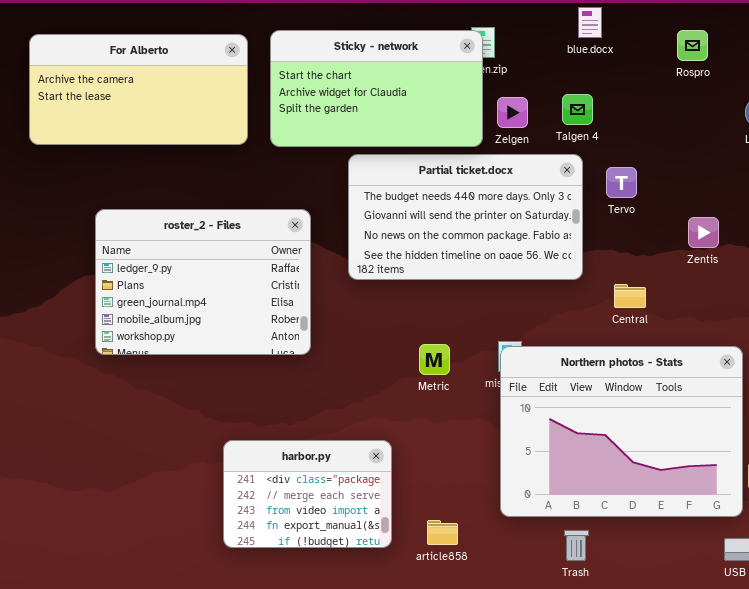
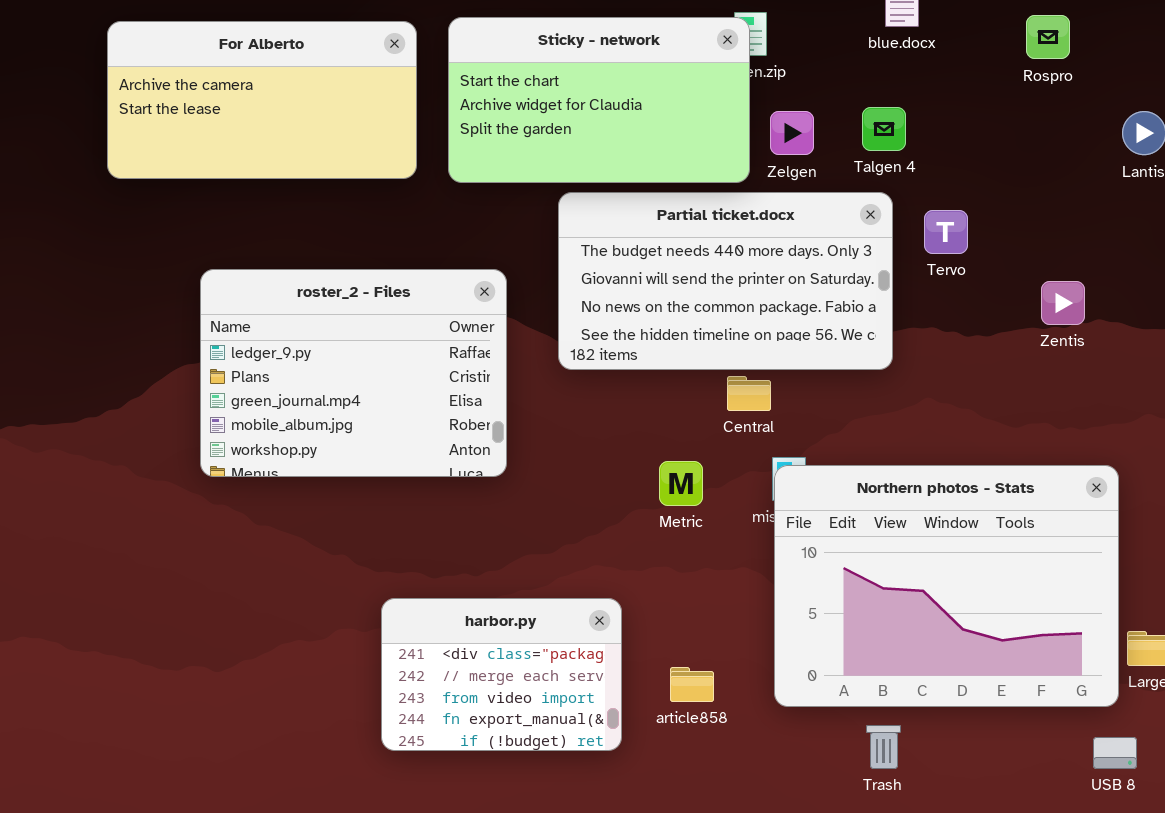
Central: [614,284,646,308] -> [727,376,771,411], moved
article858: [427,520,458,545] -> [670,667,714,702], moved

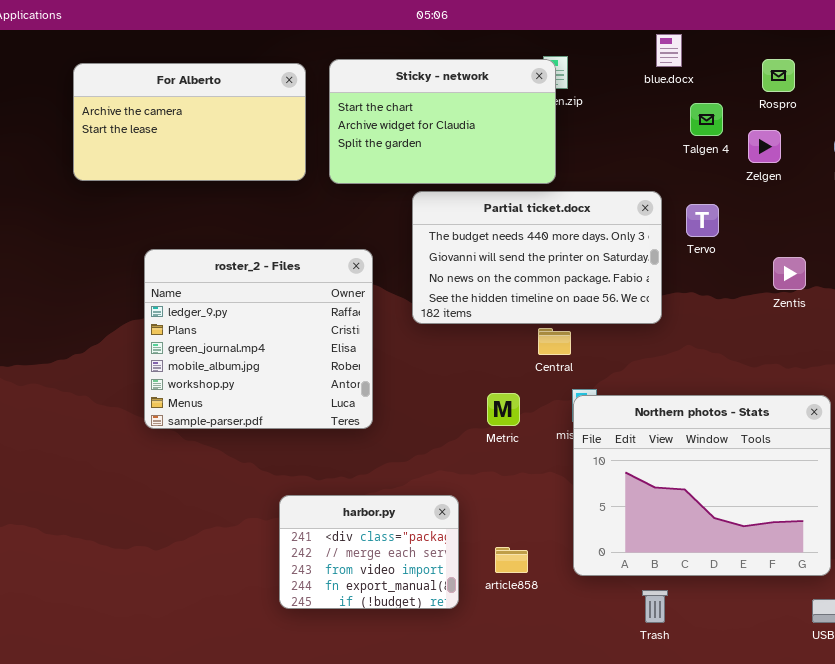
Talgen 4: [862,107,906,151] -> [690,103,723,136], moved
Zelgen: [770,111,814,155] -> [748,130,781,163], moved
roster_2 - Files: [200,269,507,477] -> [144,249,373,429], resized

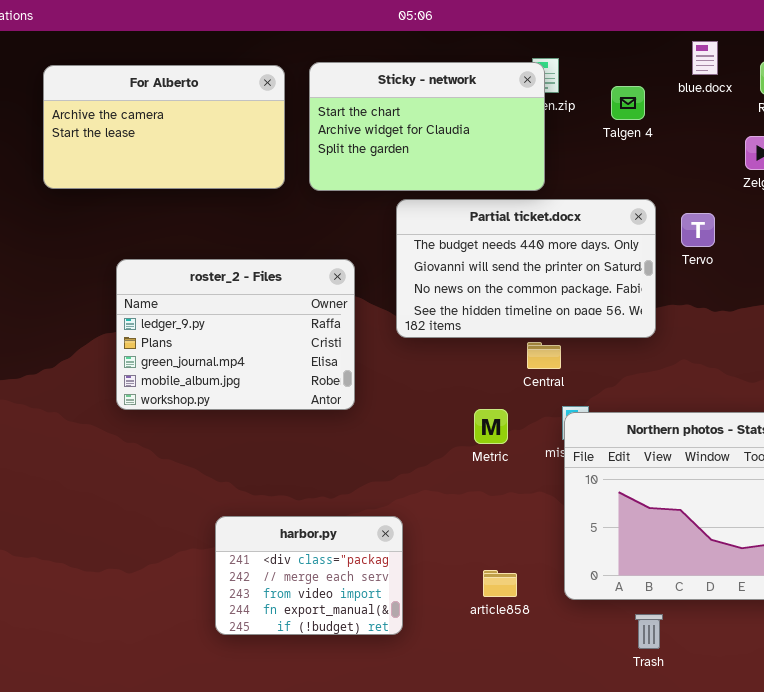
blue.docx: [656,34,682,67] -> [692,41,718,75], moved
Talgen 4: [690,103,723,136] -> [611,86,645,120], moved
roster_2 - Files: [144,249,373,429] -> [116,259,355,410], resized
harbor.py: [279,495,459,609] -> [215,516,403,635], moved

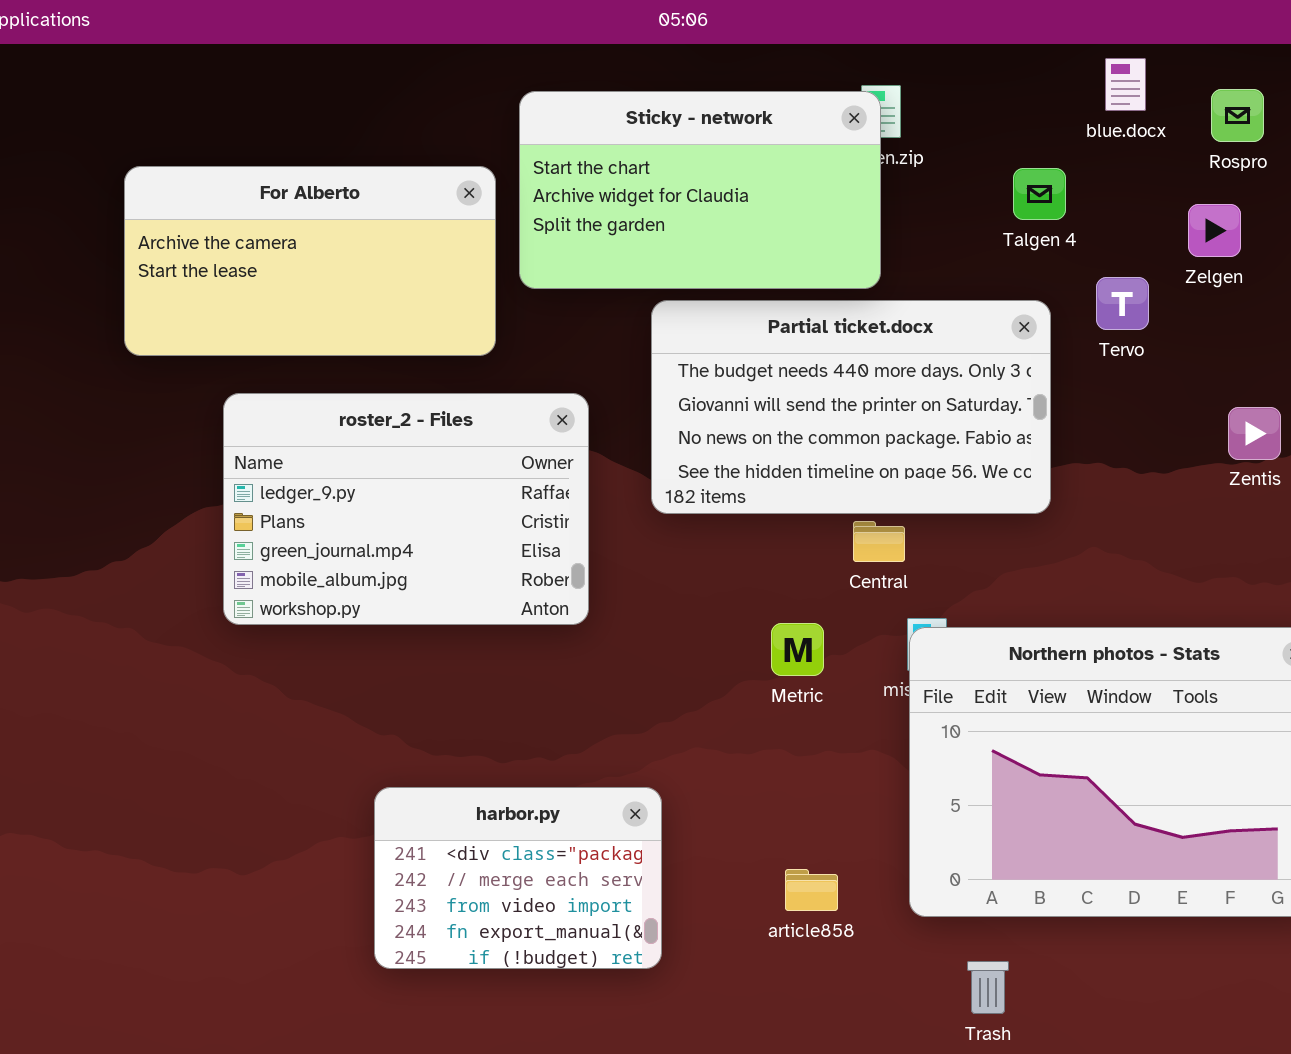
For Alberto: [43,65,285,189] -> [124,166,496,356], moved
Talgen 4: [611,86,645,120] -> [1013,168,1066,220], moved
Tervo: [681,213,715,247] -> [1096,277,1149,330], moved
Trash: [635,614,663,649] -> [967,961,1009,1014], moved

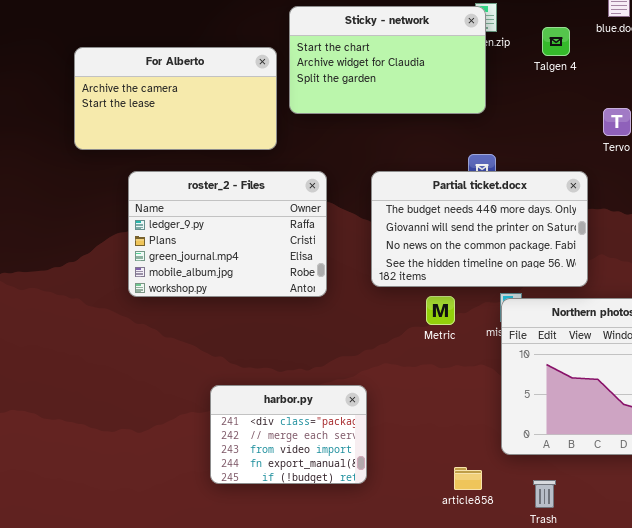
Talgen 4: [1013,168,1066,220] -> [542,27,570,56], moved
Partial ticket.docx: [651,300,1051,514] -> [371,171,588,287], moved
article858: [785,869,838,911] -> [454,467,482,490], moved

